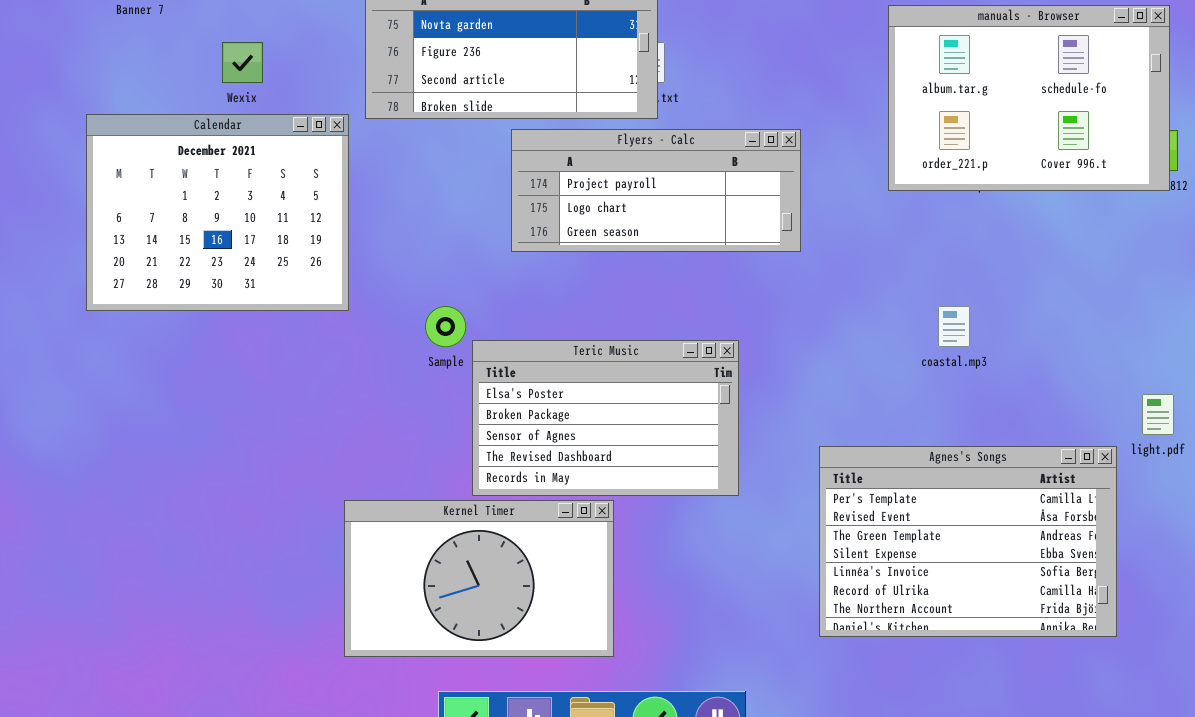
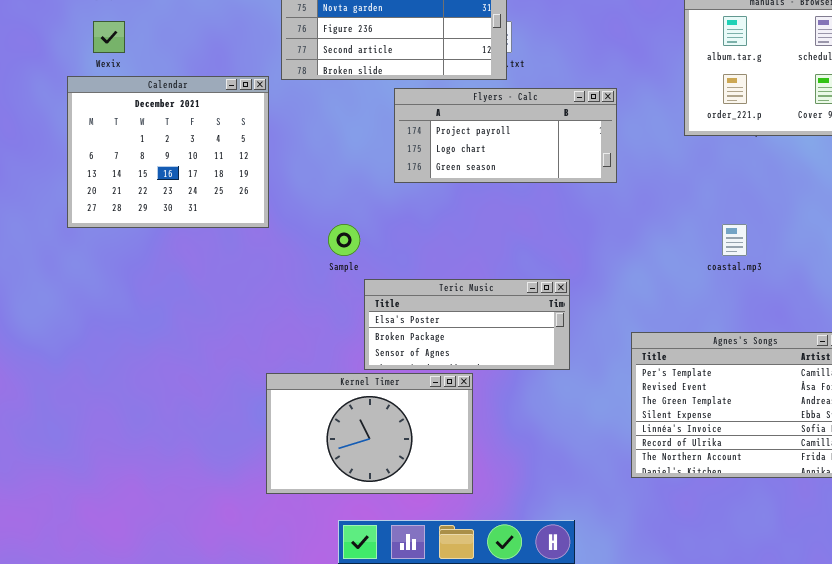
Wexix: [222,42,263,83] -> [93,21,125,53], moved
Teric Music: [472,340,739,496] -> [364,279,570,370], resized

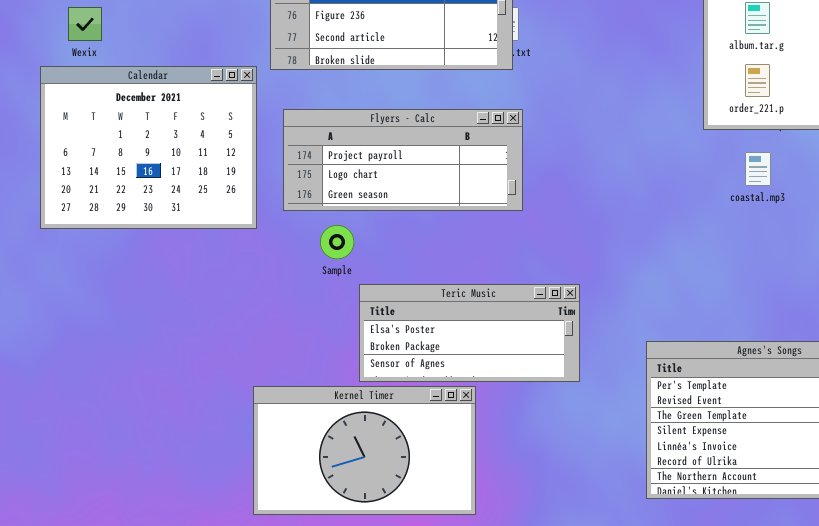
Flyers - Calc: [394,88,617,183] -> [283,109,523,211], moved
coastal.mp3: [722,224,747,256] -> [745,152,771,186], moved

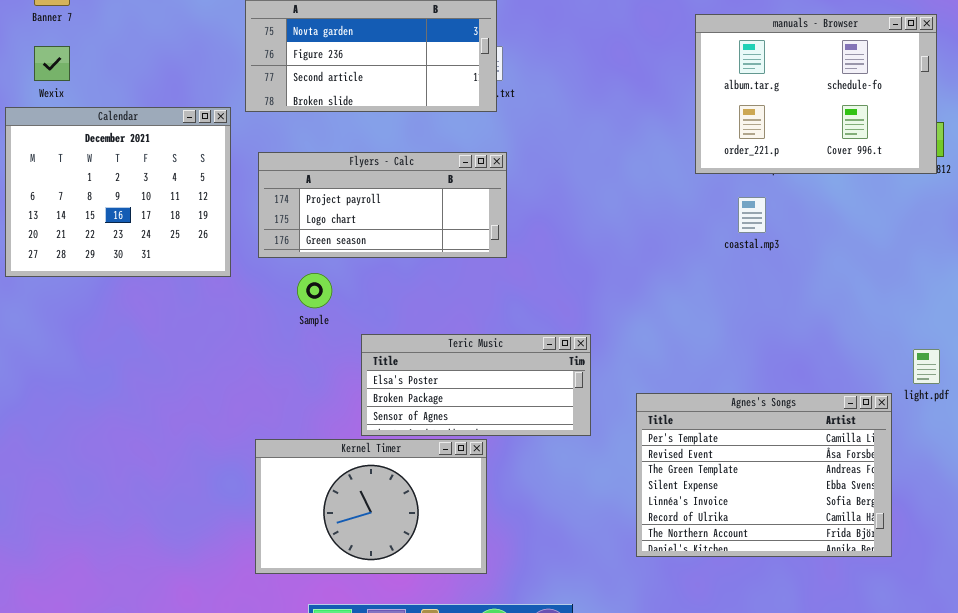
Teric Music: [359,284,580,382] -> [361,334,591,436], moved
Kernel Timer: [253,386,476,515] -> [255,439,487,574], moved

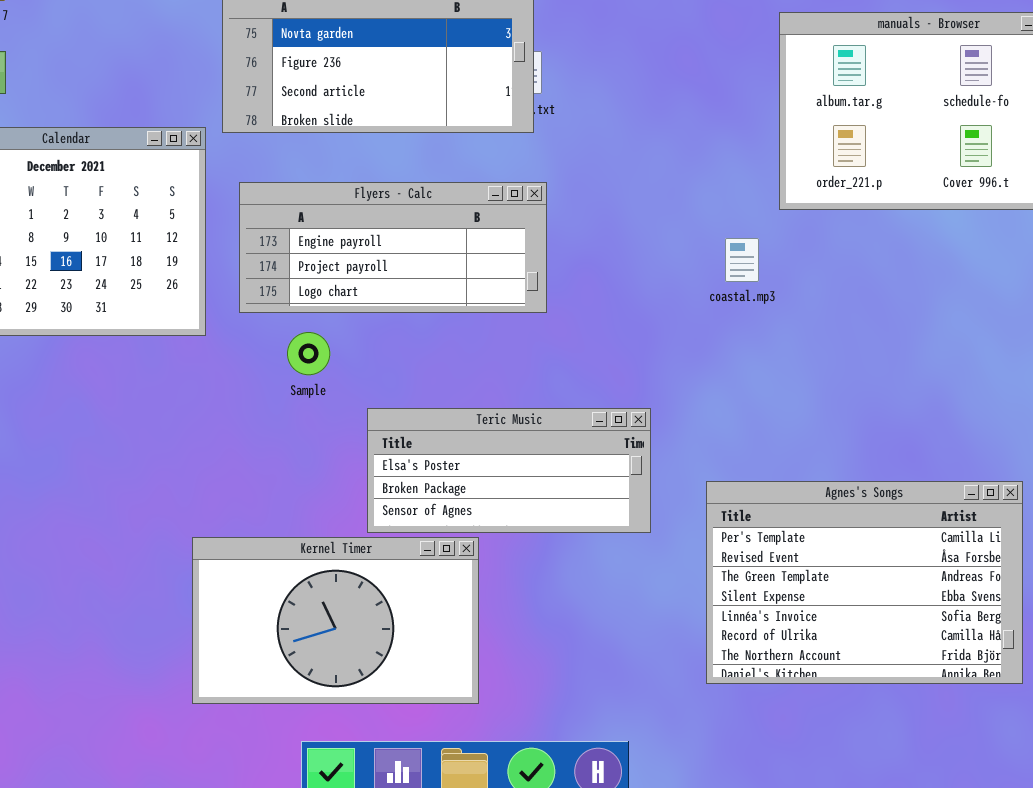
Flyers - Calc: [258,152,507,258] -> [239,182,547,313], scrolled up 1 row
coastal.mp3: [738,197,766,233] -> [725,238,759,282], moved
Kernel Timer: [255,439,487,574] -> [192,537,479,704], moved

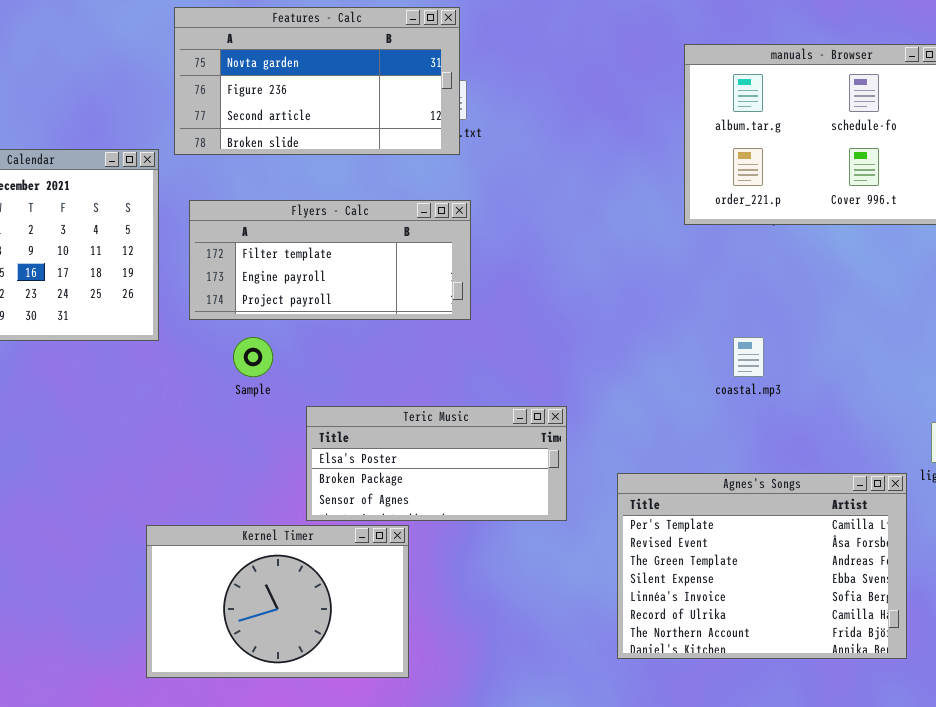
Flyers - Calc: [239,182,547,313] -> [189,200,471,320], scrolled up 1 row
coastal.mp3: [725,238,759,282] -> [733,337,764,377], moved

